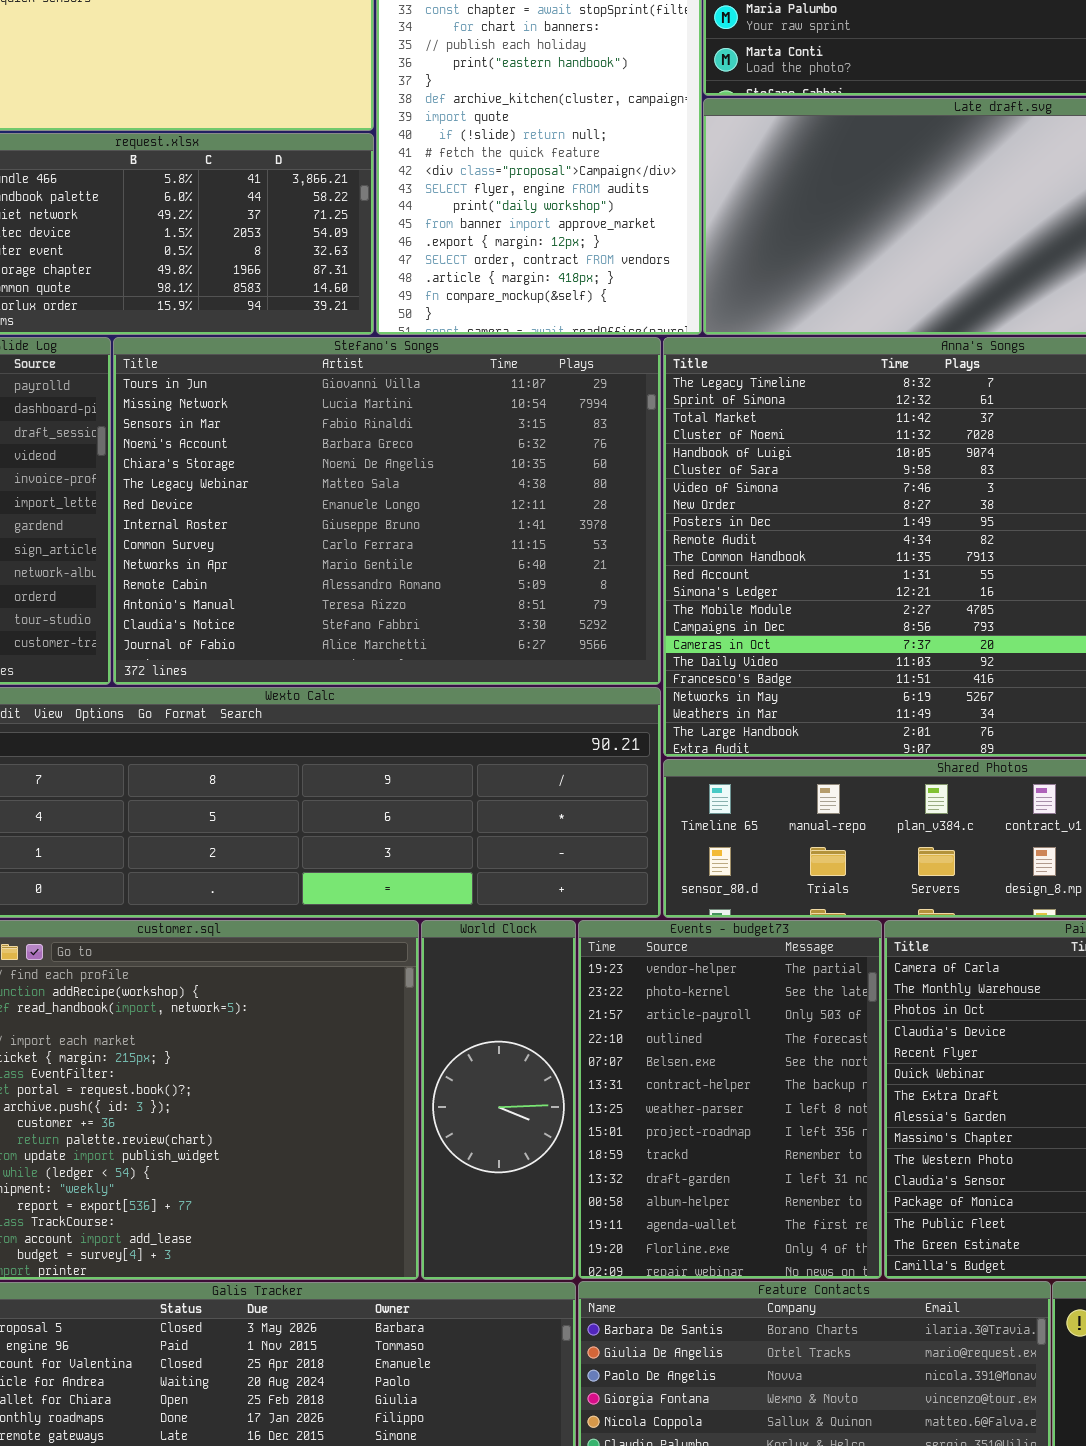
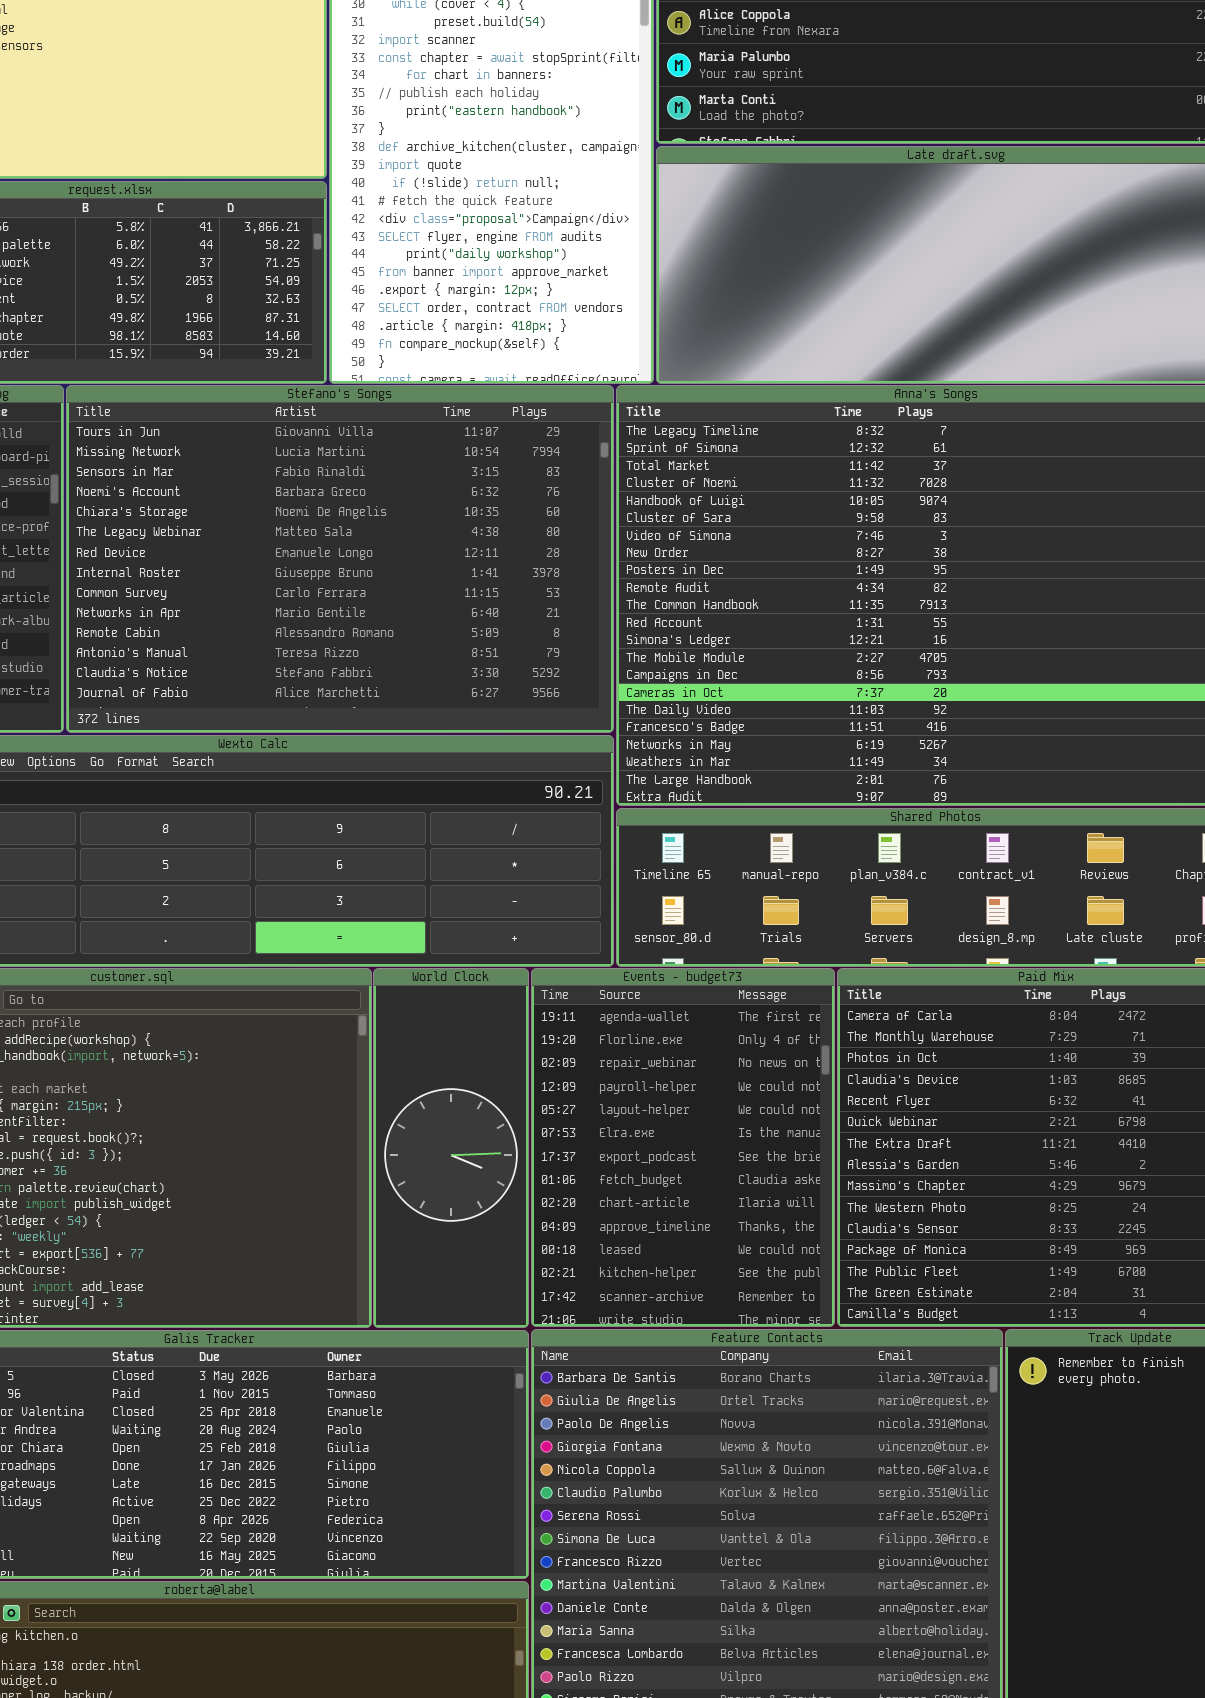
Events - budget73: [578,920,882,1279] -> [531,968,835,1327], scrolled down 11 rows

